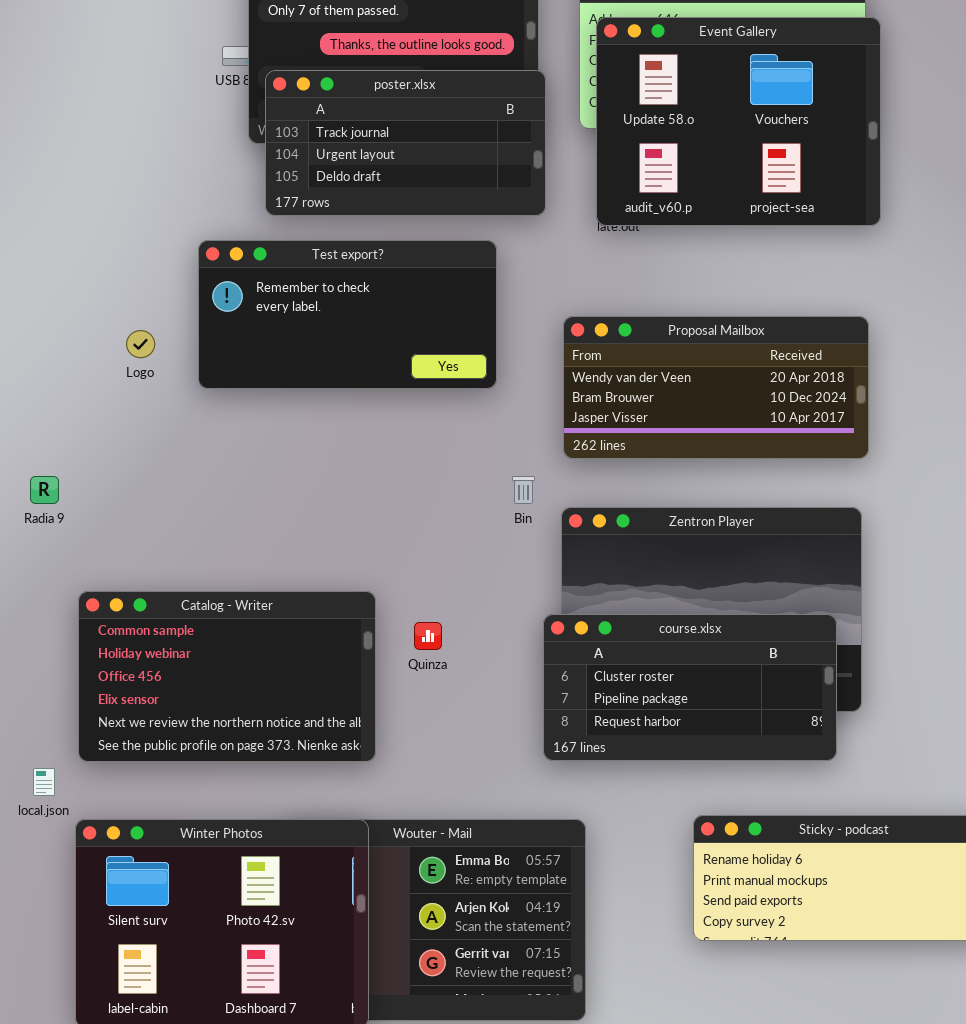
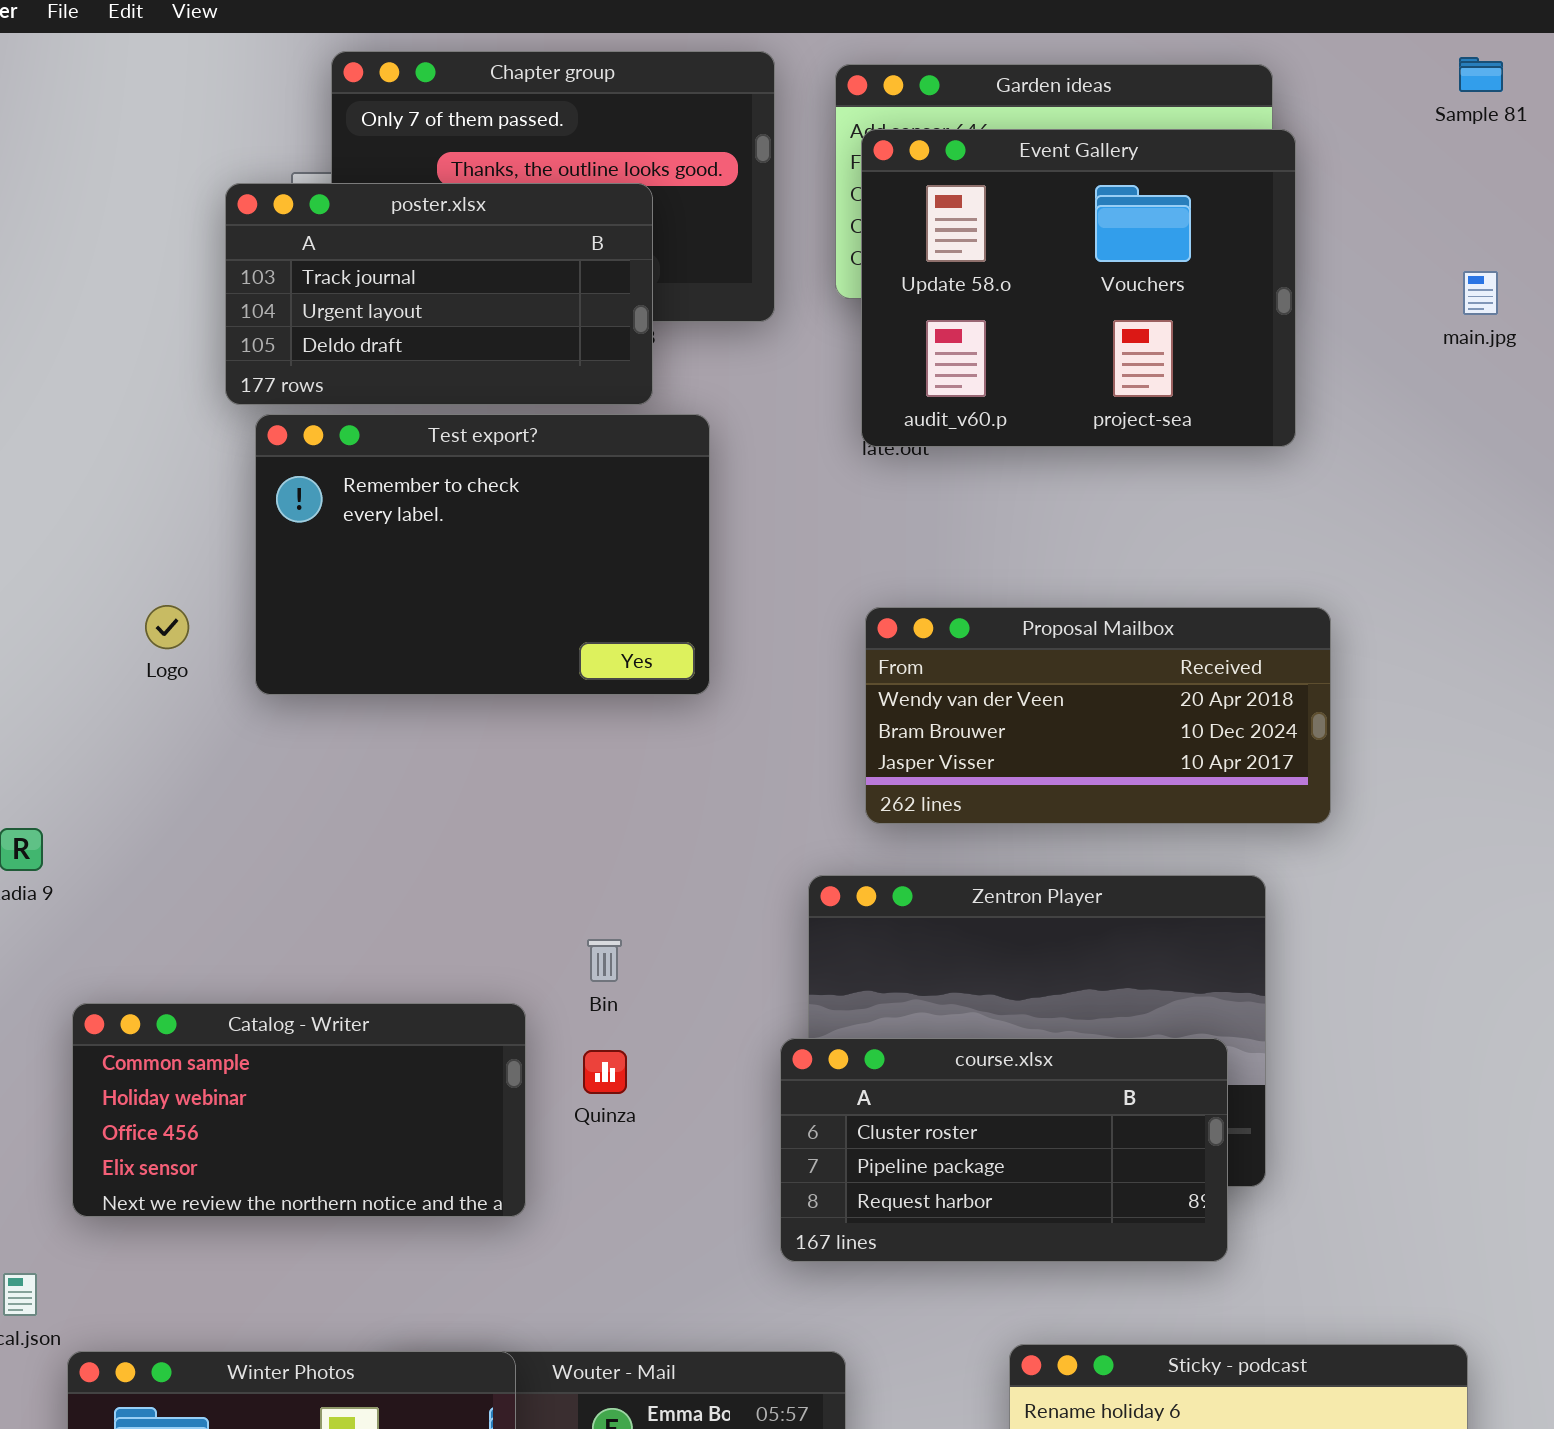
poster.xlsx: [265,70,546,216] -> [225,183,653,405], moved
Test export?: [198,240,497,389] -> [255,414,710,695], resized
Proposal Mailbox: [563,316,869,459] -> [865,607,1331,824], moved
Bin: [512,476,535,504] -> [587,939,622,982], moved
Catalog - Writer: [78,591,376,762] -> [72,1003,526,1217], resized

